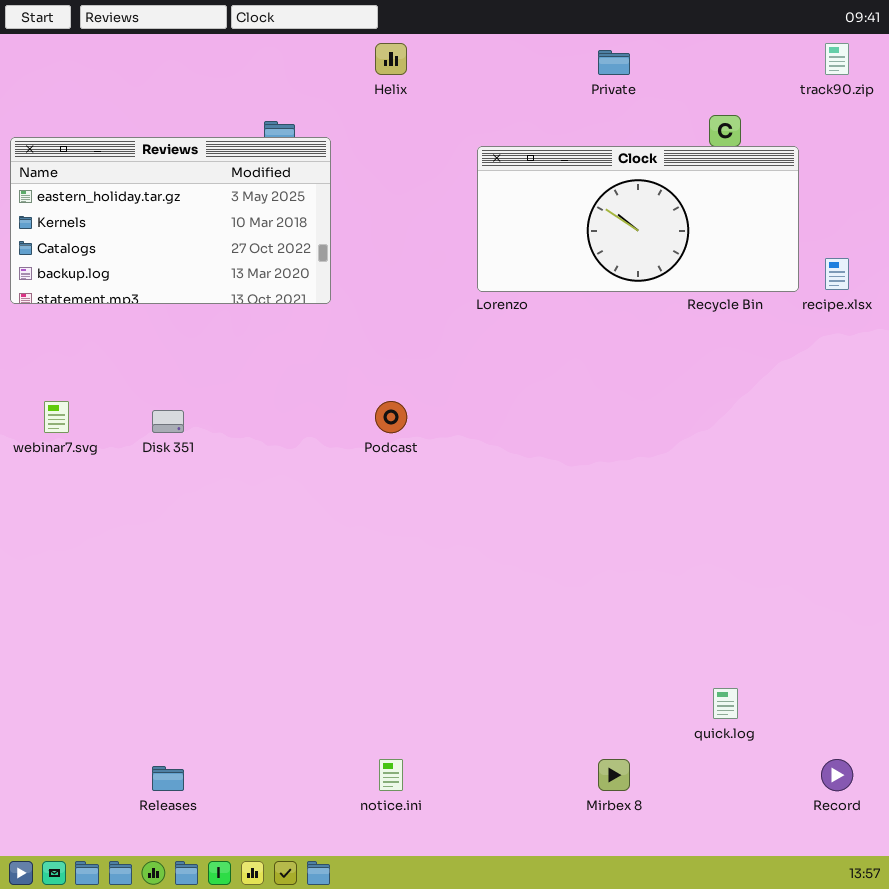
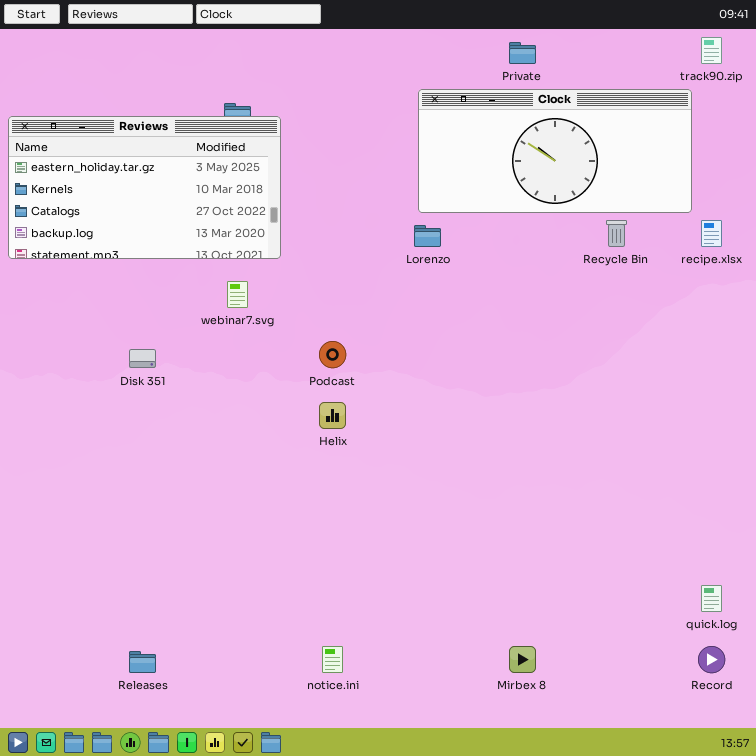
Helix: [375,43,407,75] -> [319,402,346,429], moved
Clock: [477,146,799,292] -> [418,89,692,213], moved
webinar7.svg: [44,401,69,433] -> [227,281,248,308], moved
quick.log: [713,688,738,719] -> [701,585,722,612], moved

